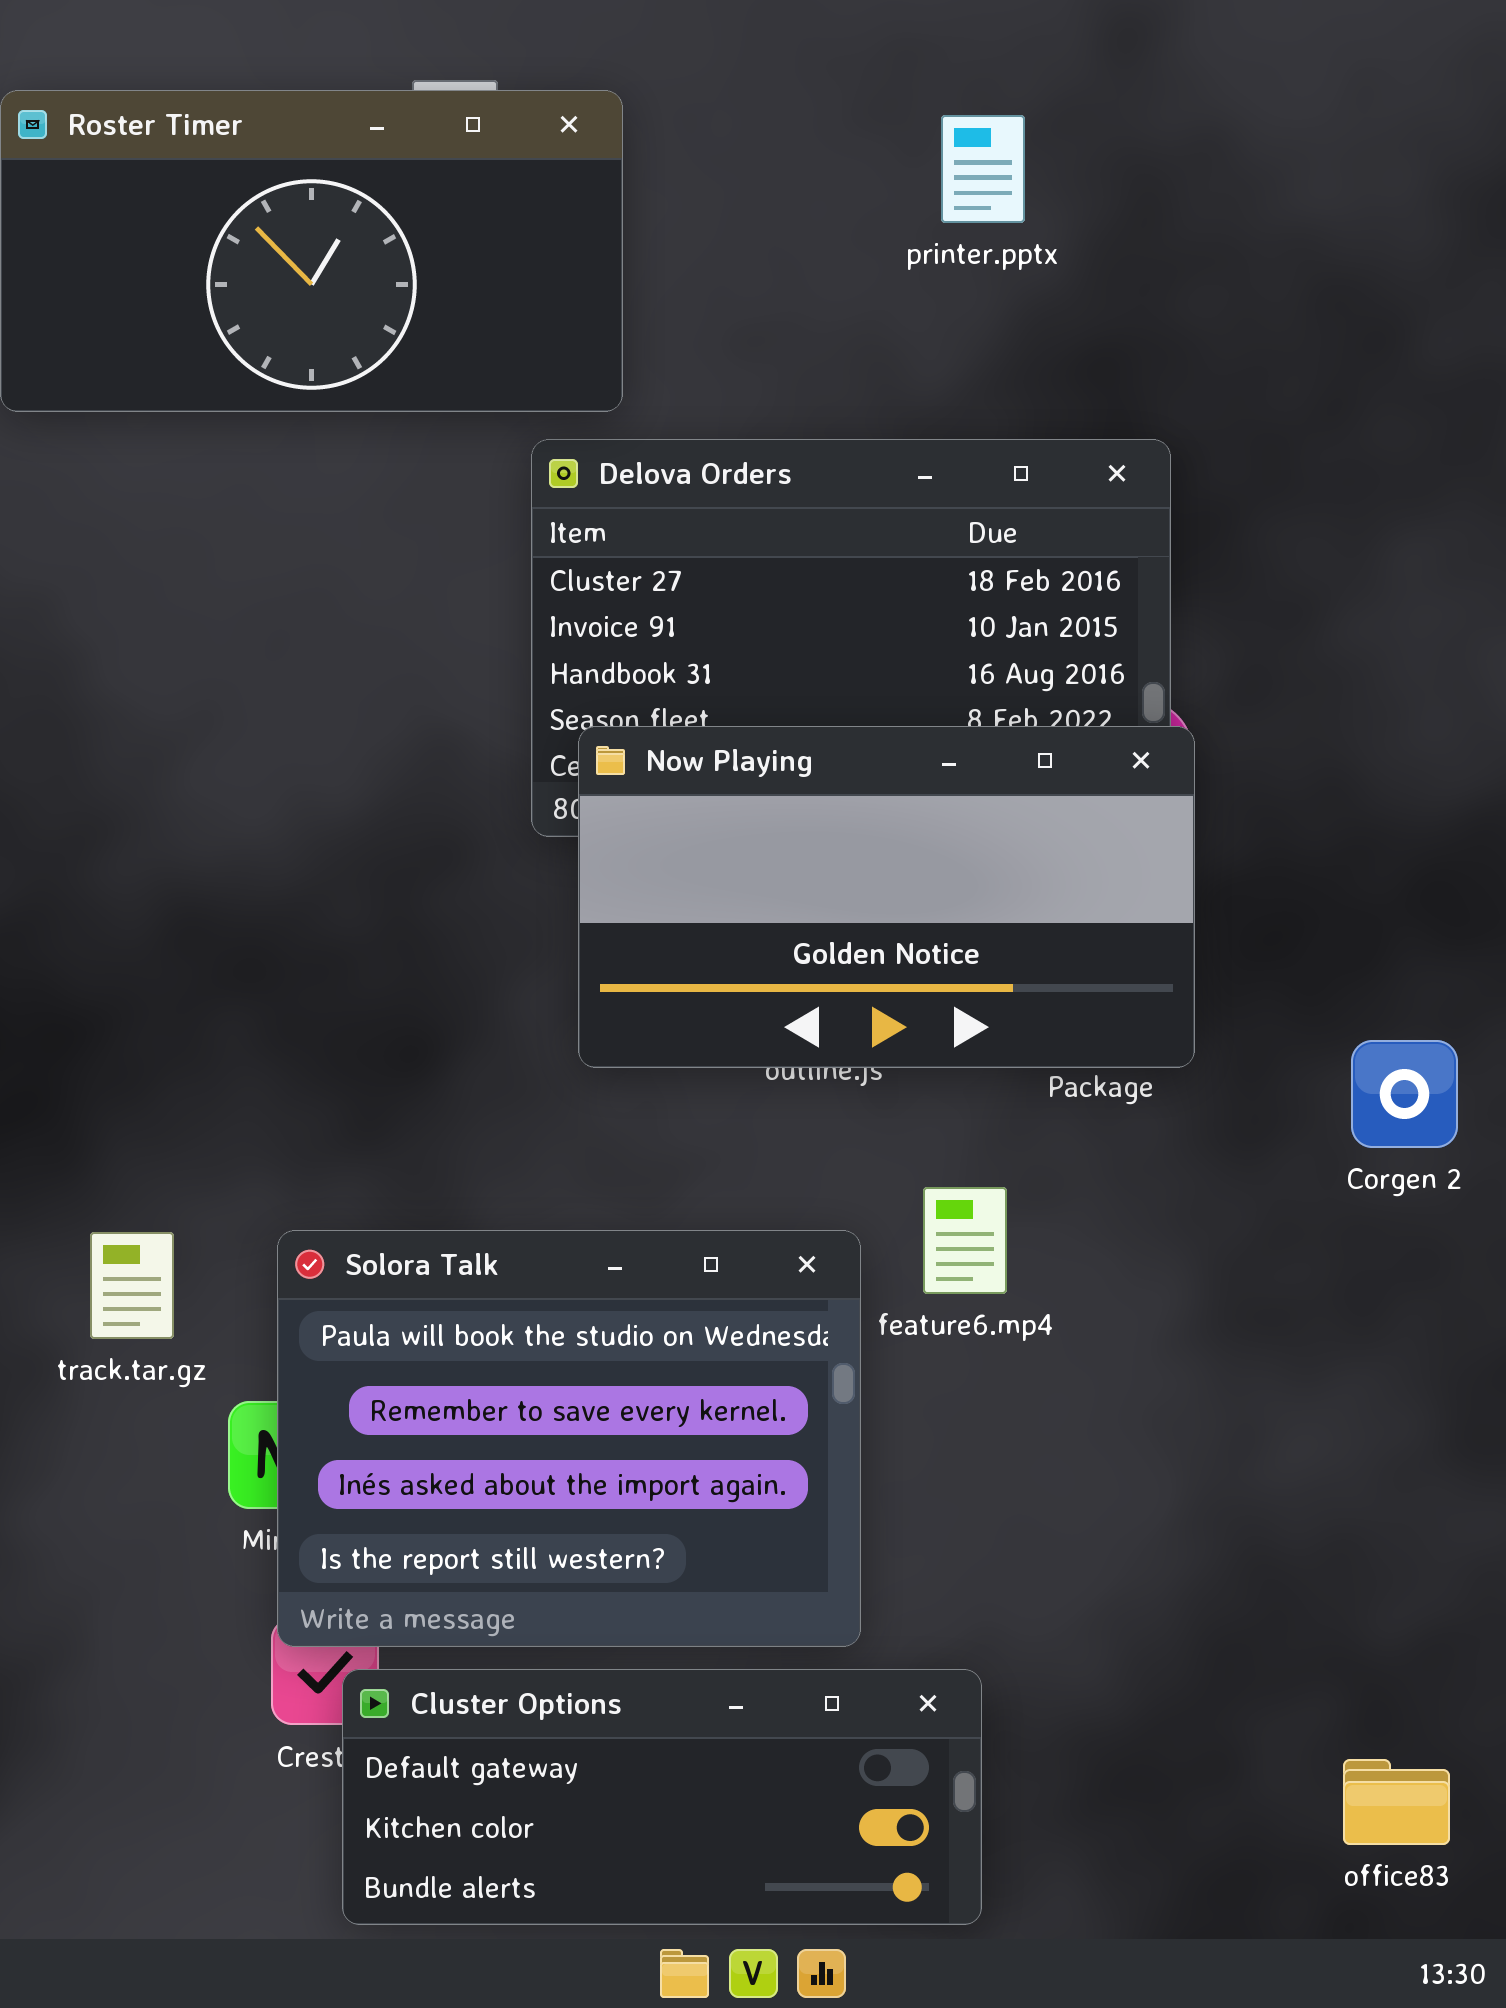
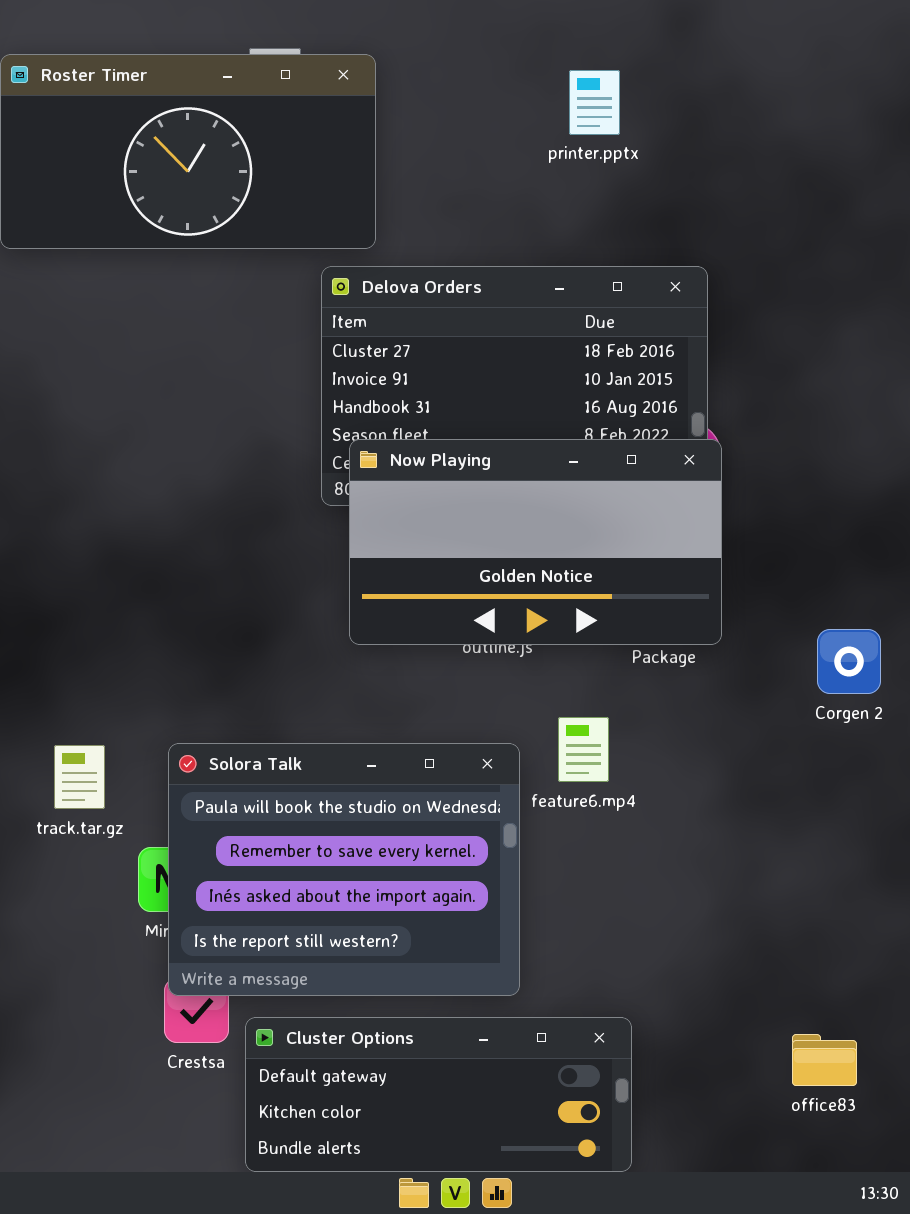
Cluster Options: [342,1669,982,1925] -> [245,1017,632,1172], moved
office83: [1343,1759,1450,1845] -> [792,1034,857,1086], moved

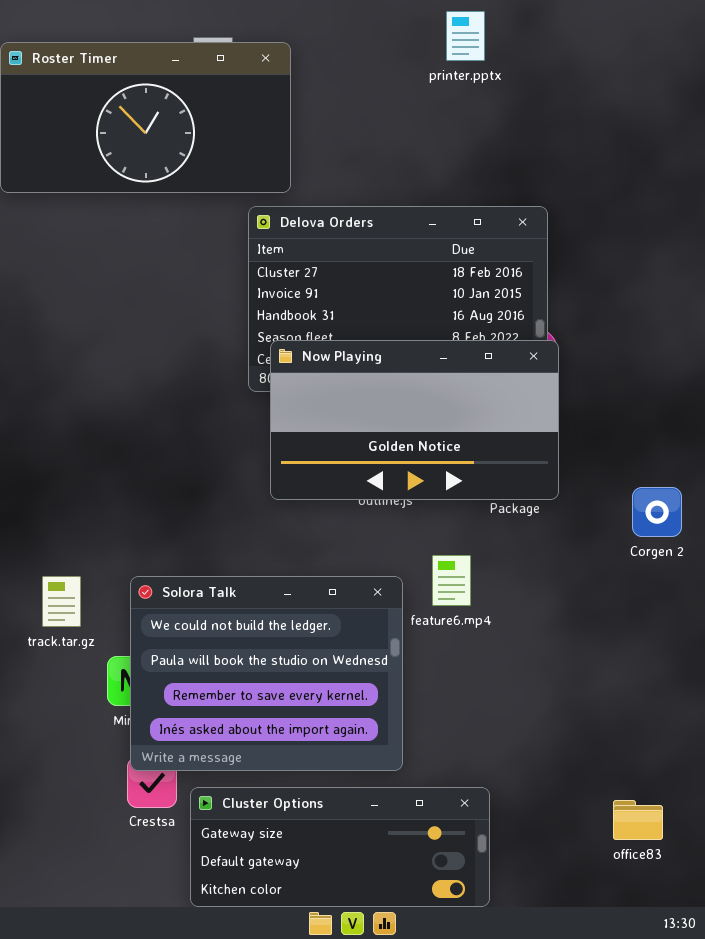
printer.pptx: [569,70,620,135] -> [446,11,485,61], moved
Solora Talk: [168,743,520,996] -> [130,576,403,771], scrolled up 1 row
Cluster Options: [245,1017,632,1172] -> [190,787,490,907], scrolled up 1 row

